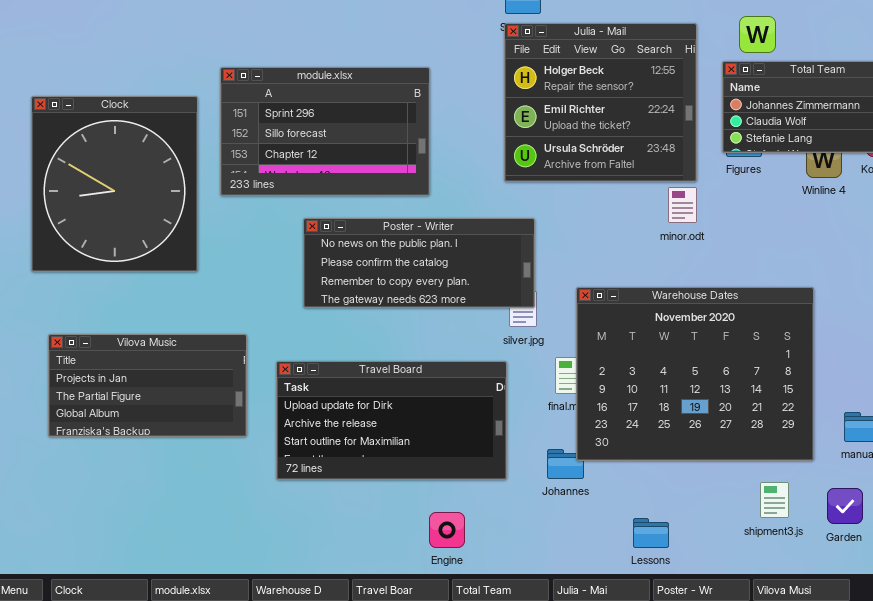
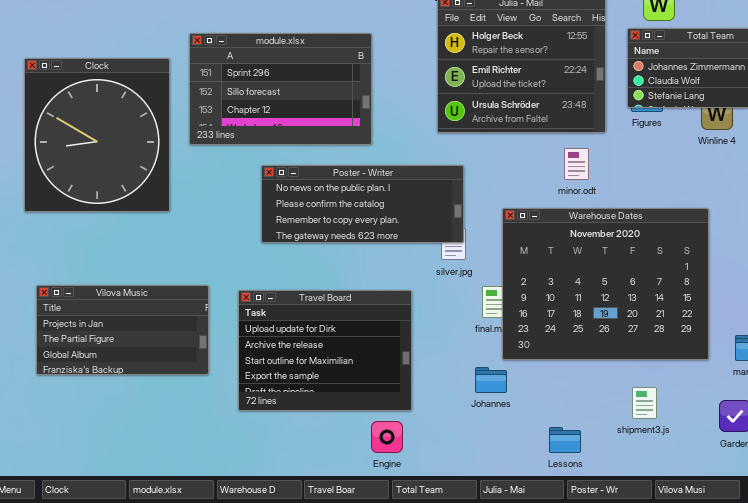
minor.odt: [668,187,697,223] -> [564,148,589,180], moved
Warehouse Dates: [576,287,814,461] -> [502,208,709,360], moved
Vilova Music: [48,334,247,437] -> [36,285,209,375], moved
Travel Board: [276,361,507,480] -> [238,290,412,411], resized
shipment3.js: [760,482,789,518] -> [632,387,657,419], moved

